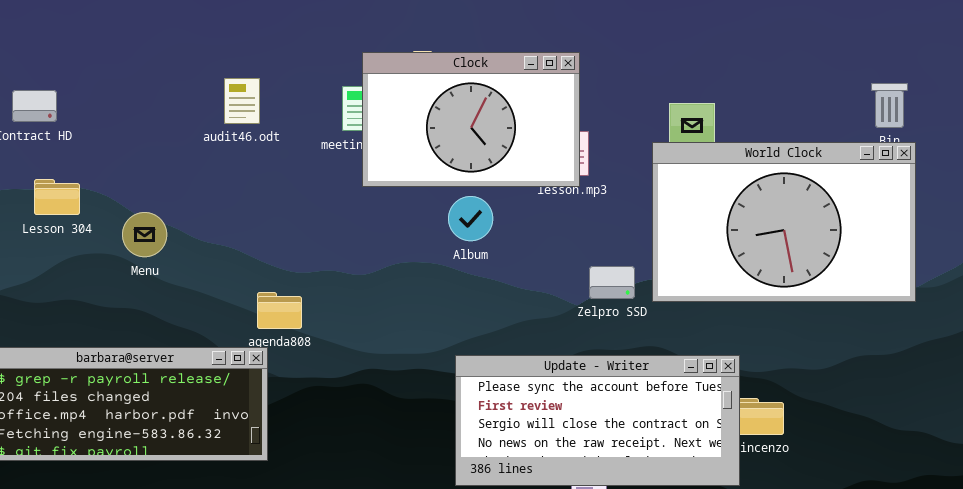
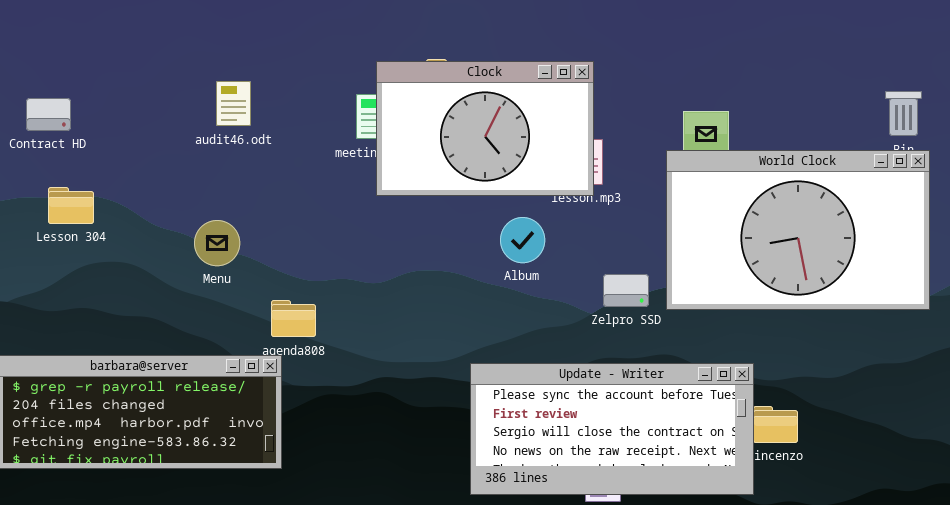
audit46.odt: [224,78,260,124] -> [216,81,251,126], moved
Album: [448,196,493,241] -> [500,217,545,263], moved
Menu: [122,212,167,257] -> [194,220,240,266], moved

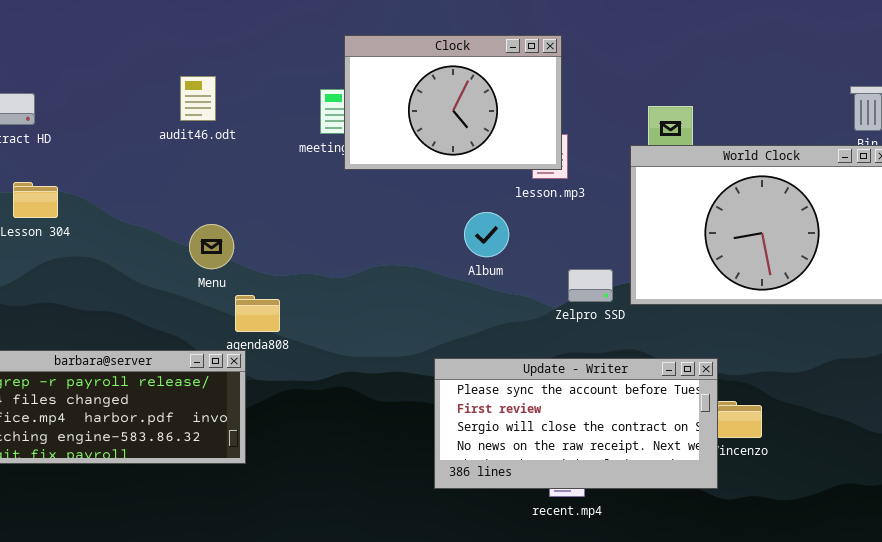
Clock: [376,61,594,196] -> [344,35,562,170], moved
Menu: [194,220,240,266] -> [189,224,234,269], moved

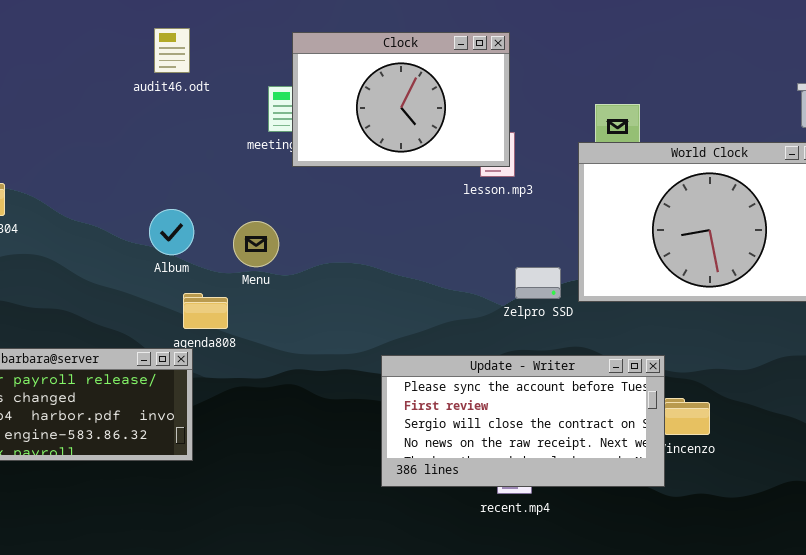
audit46.odt: [180,76,216,121] -> [154,28,190,73], moved
Album: [464,212,509,257] -> [149,209,194,255], moved
Menu: [189,224,234,269] -> [233,221,279,267], moved

